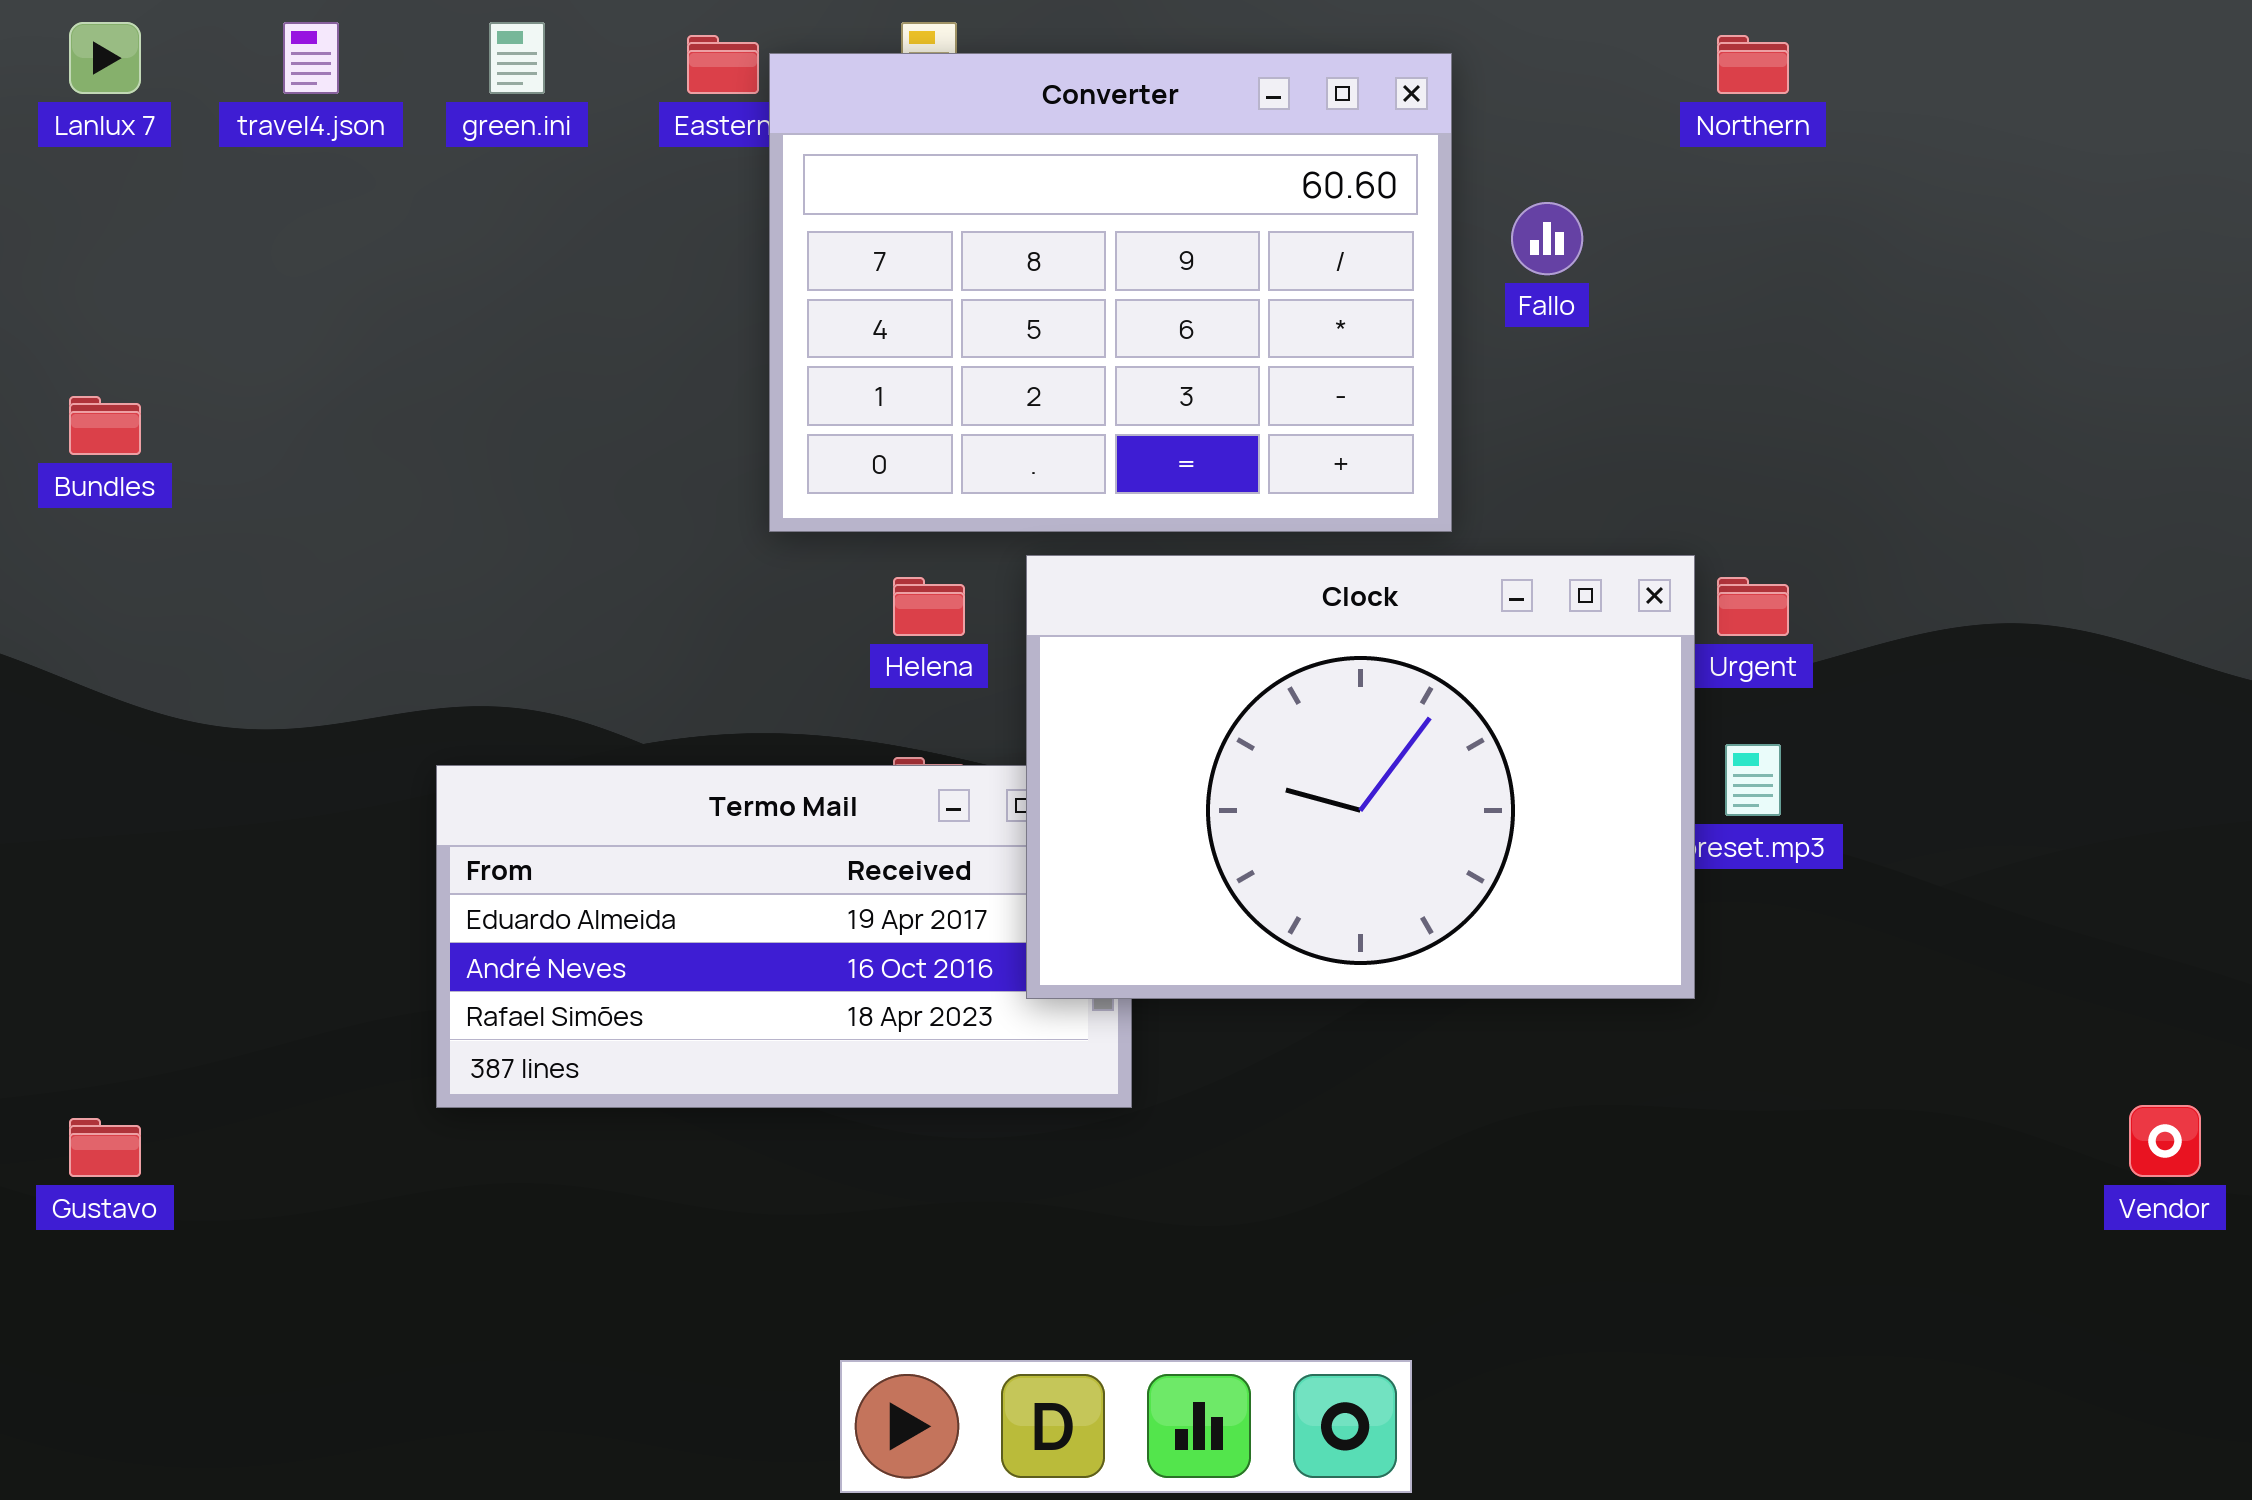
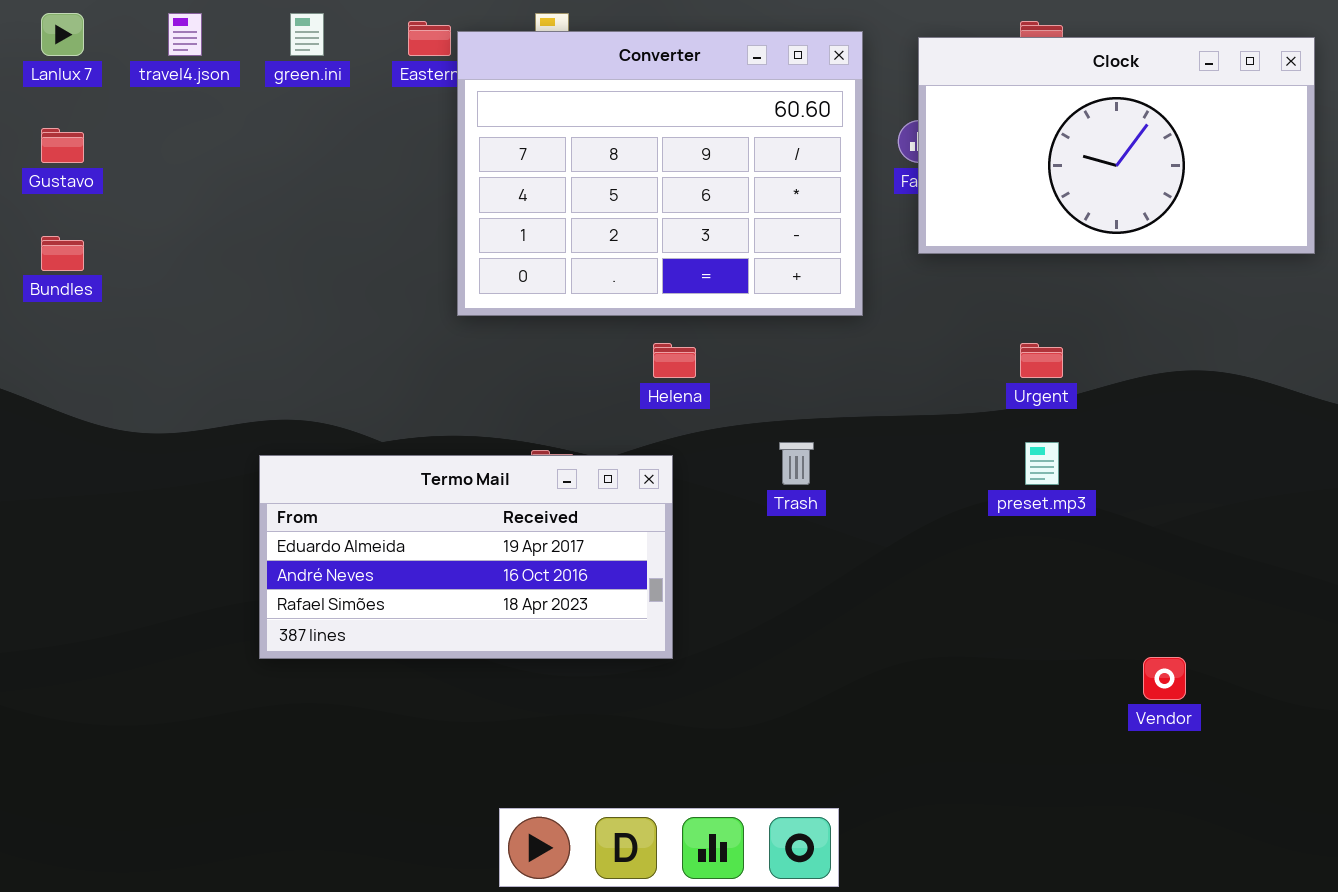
Clock: [1026,555,1695,999] -> [918,37,1315,254], moved, resized
Helena: [893,577,965,636] -> [653,343,696,378], moved
Vendor: [2129,1105,2201,1177] -> [1143,657,1186,700], moved
Gustavo: [69,1118,141,1177] -> [41,128,84,163], moved

